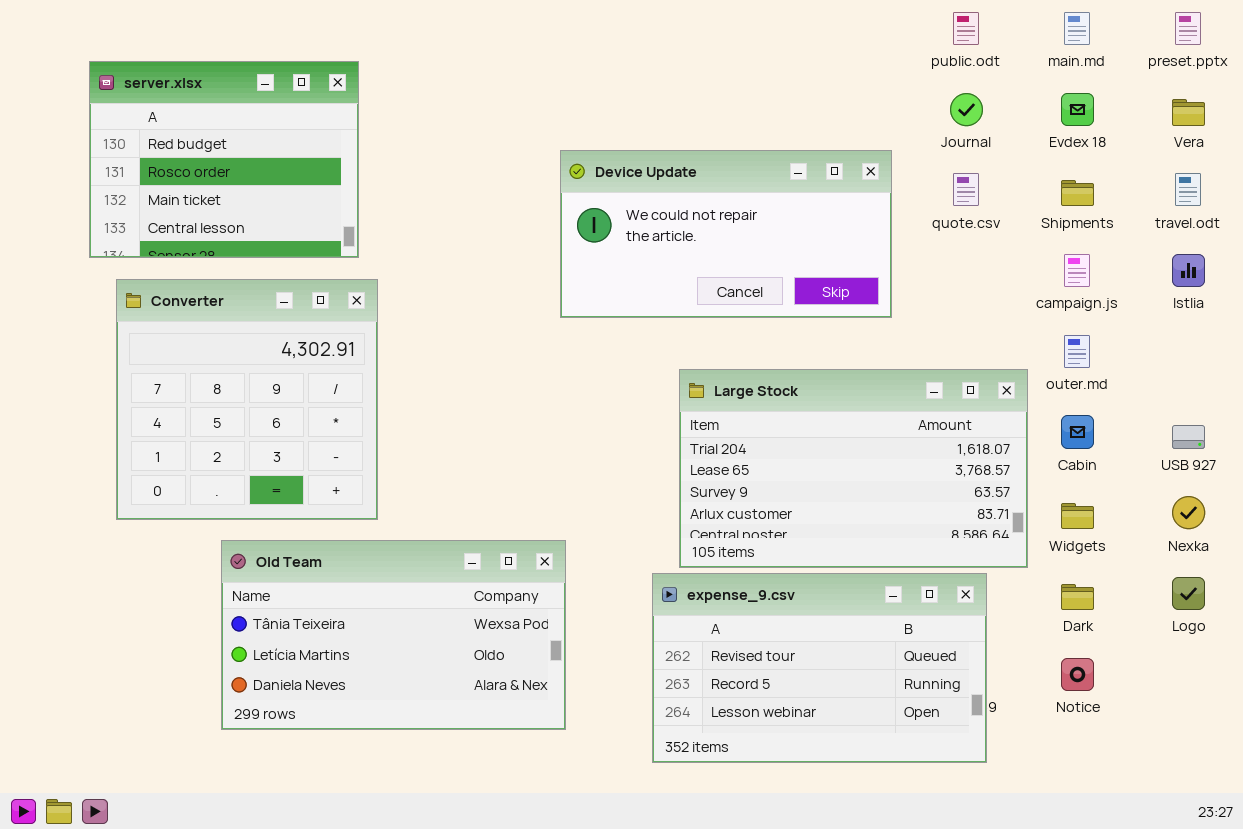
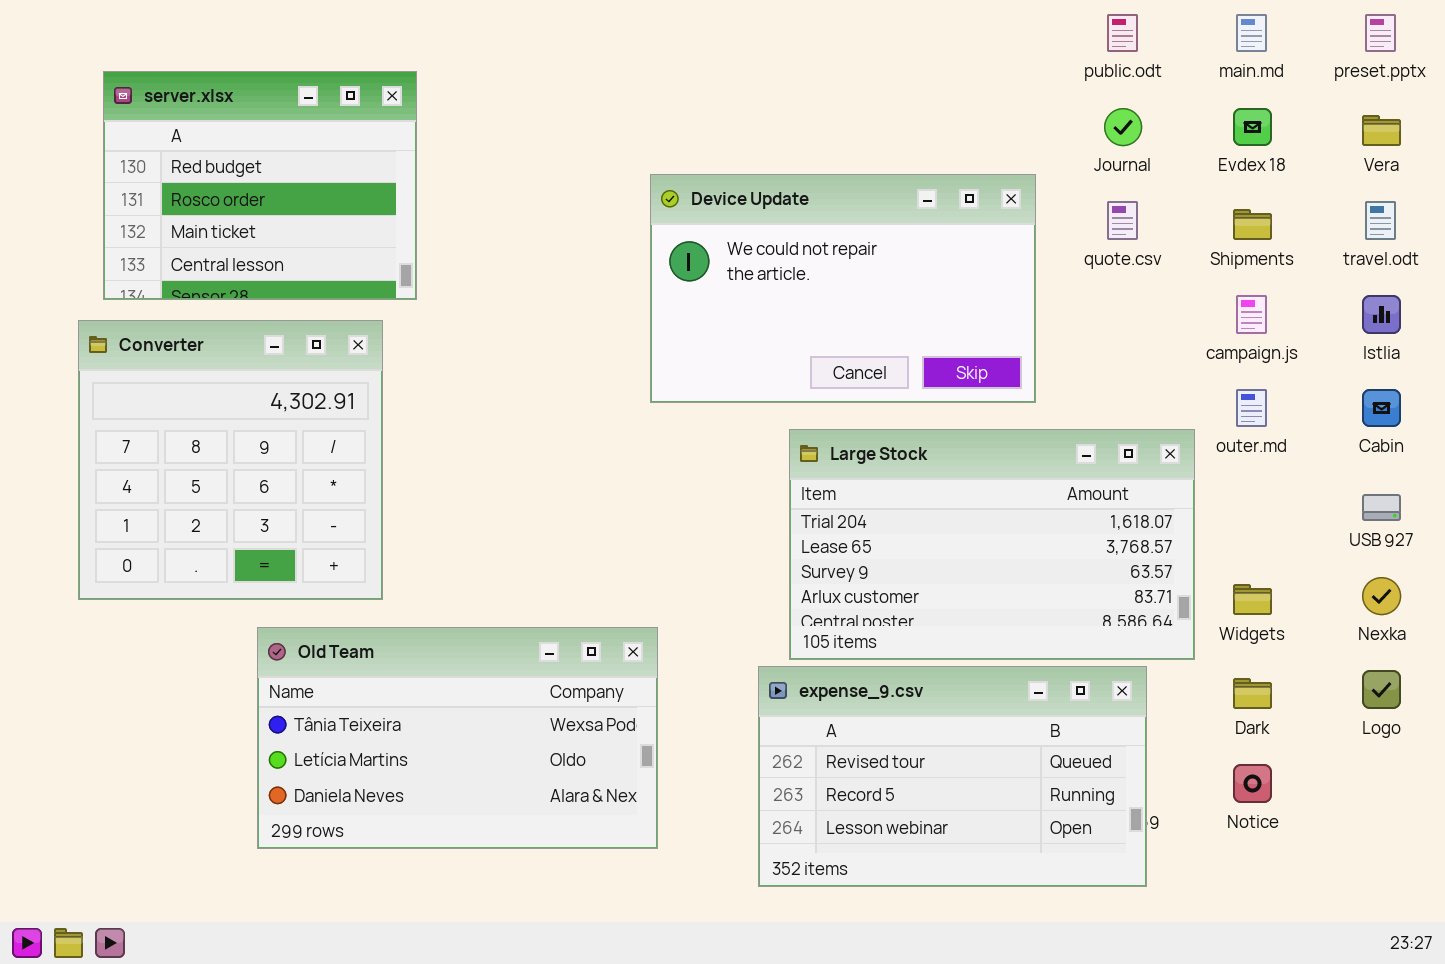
Device Update: [560,150,892,318] -> [650,174,1036,403], resized
Converter: [116,279,378,520] -> [78,320,383,600], moved
Cabin: [1061,415,1094,449] -> [1362,389,1401,427], moved

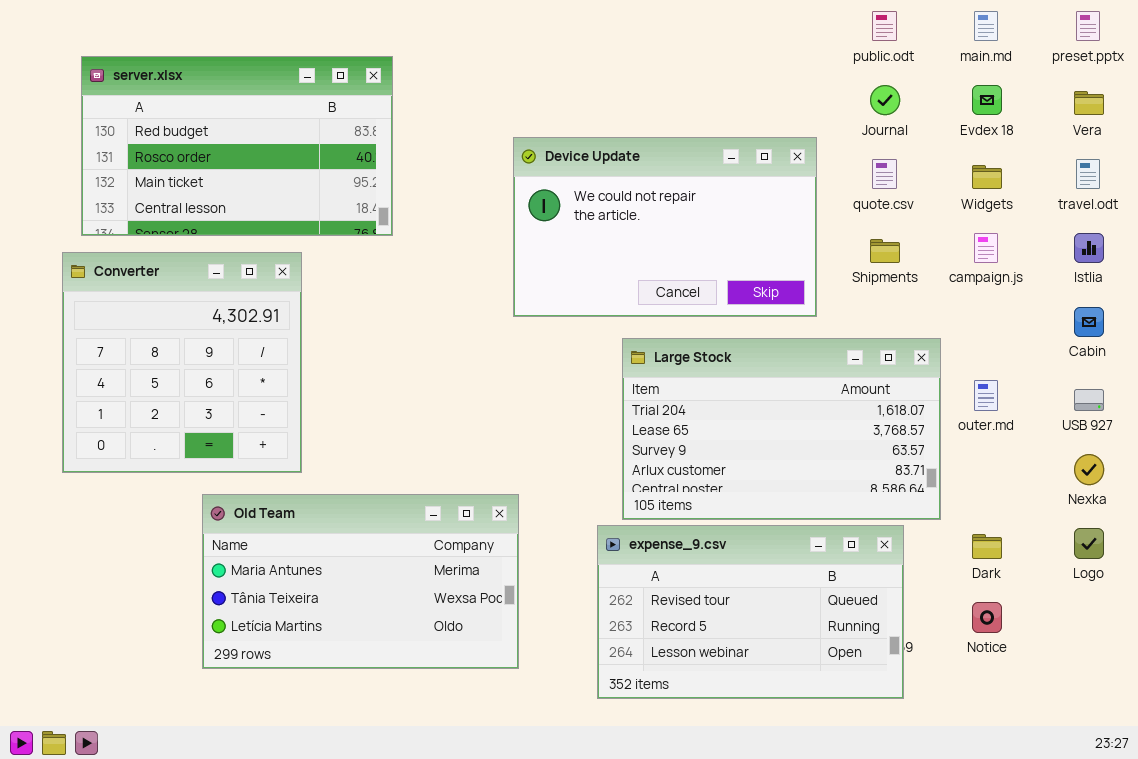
server.xlsx: [103,71,417,300] -> [81,56,393,236], resized
Shipments: [1233,209,1272,240] -> [870,239,900,263], moved
outer.md: [1236,389,1267,427] -> [974,380,998,411], moved
Widgets: [1233,584,1272,615] -> [972,165,1002,189], moved
Old Team: [257,627,658,849] -> [202,494,519,669], scrolled up 1 row

